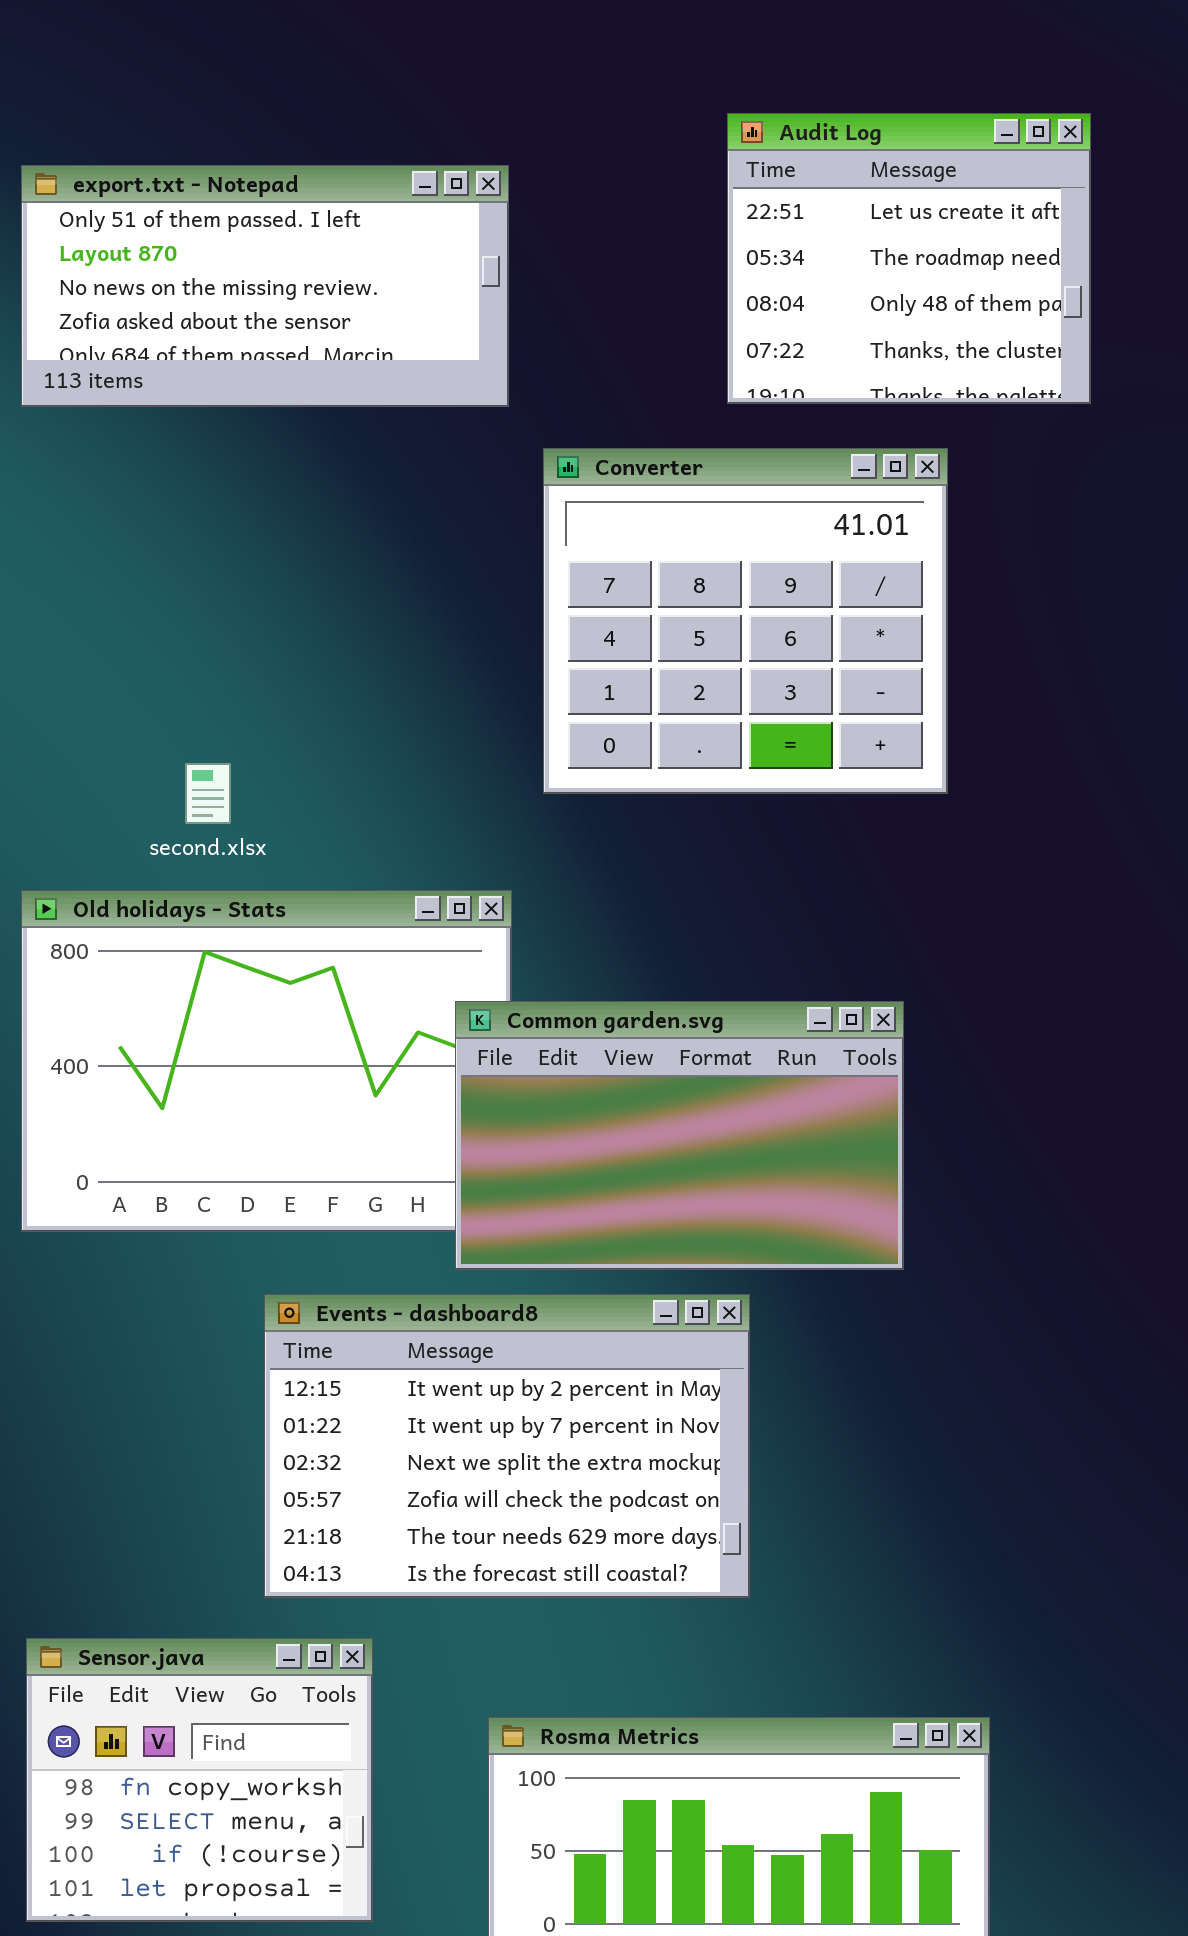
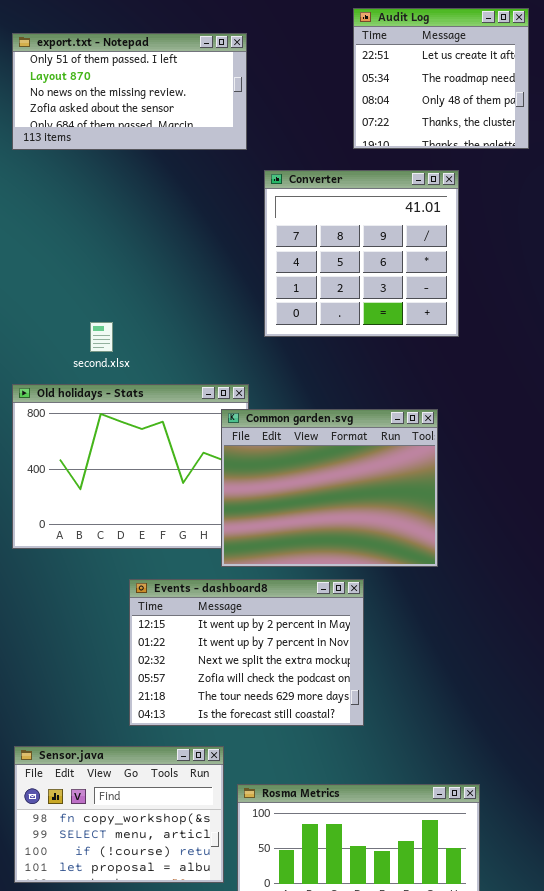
Common garden.svg: [455,1001,904,1270] -> [221,409,438,567], resized
Sensor.java: [26,1638,373,1922] -> [14,746,224,883], resized

